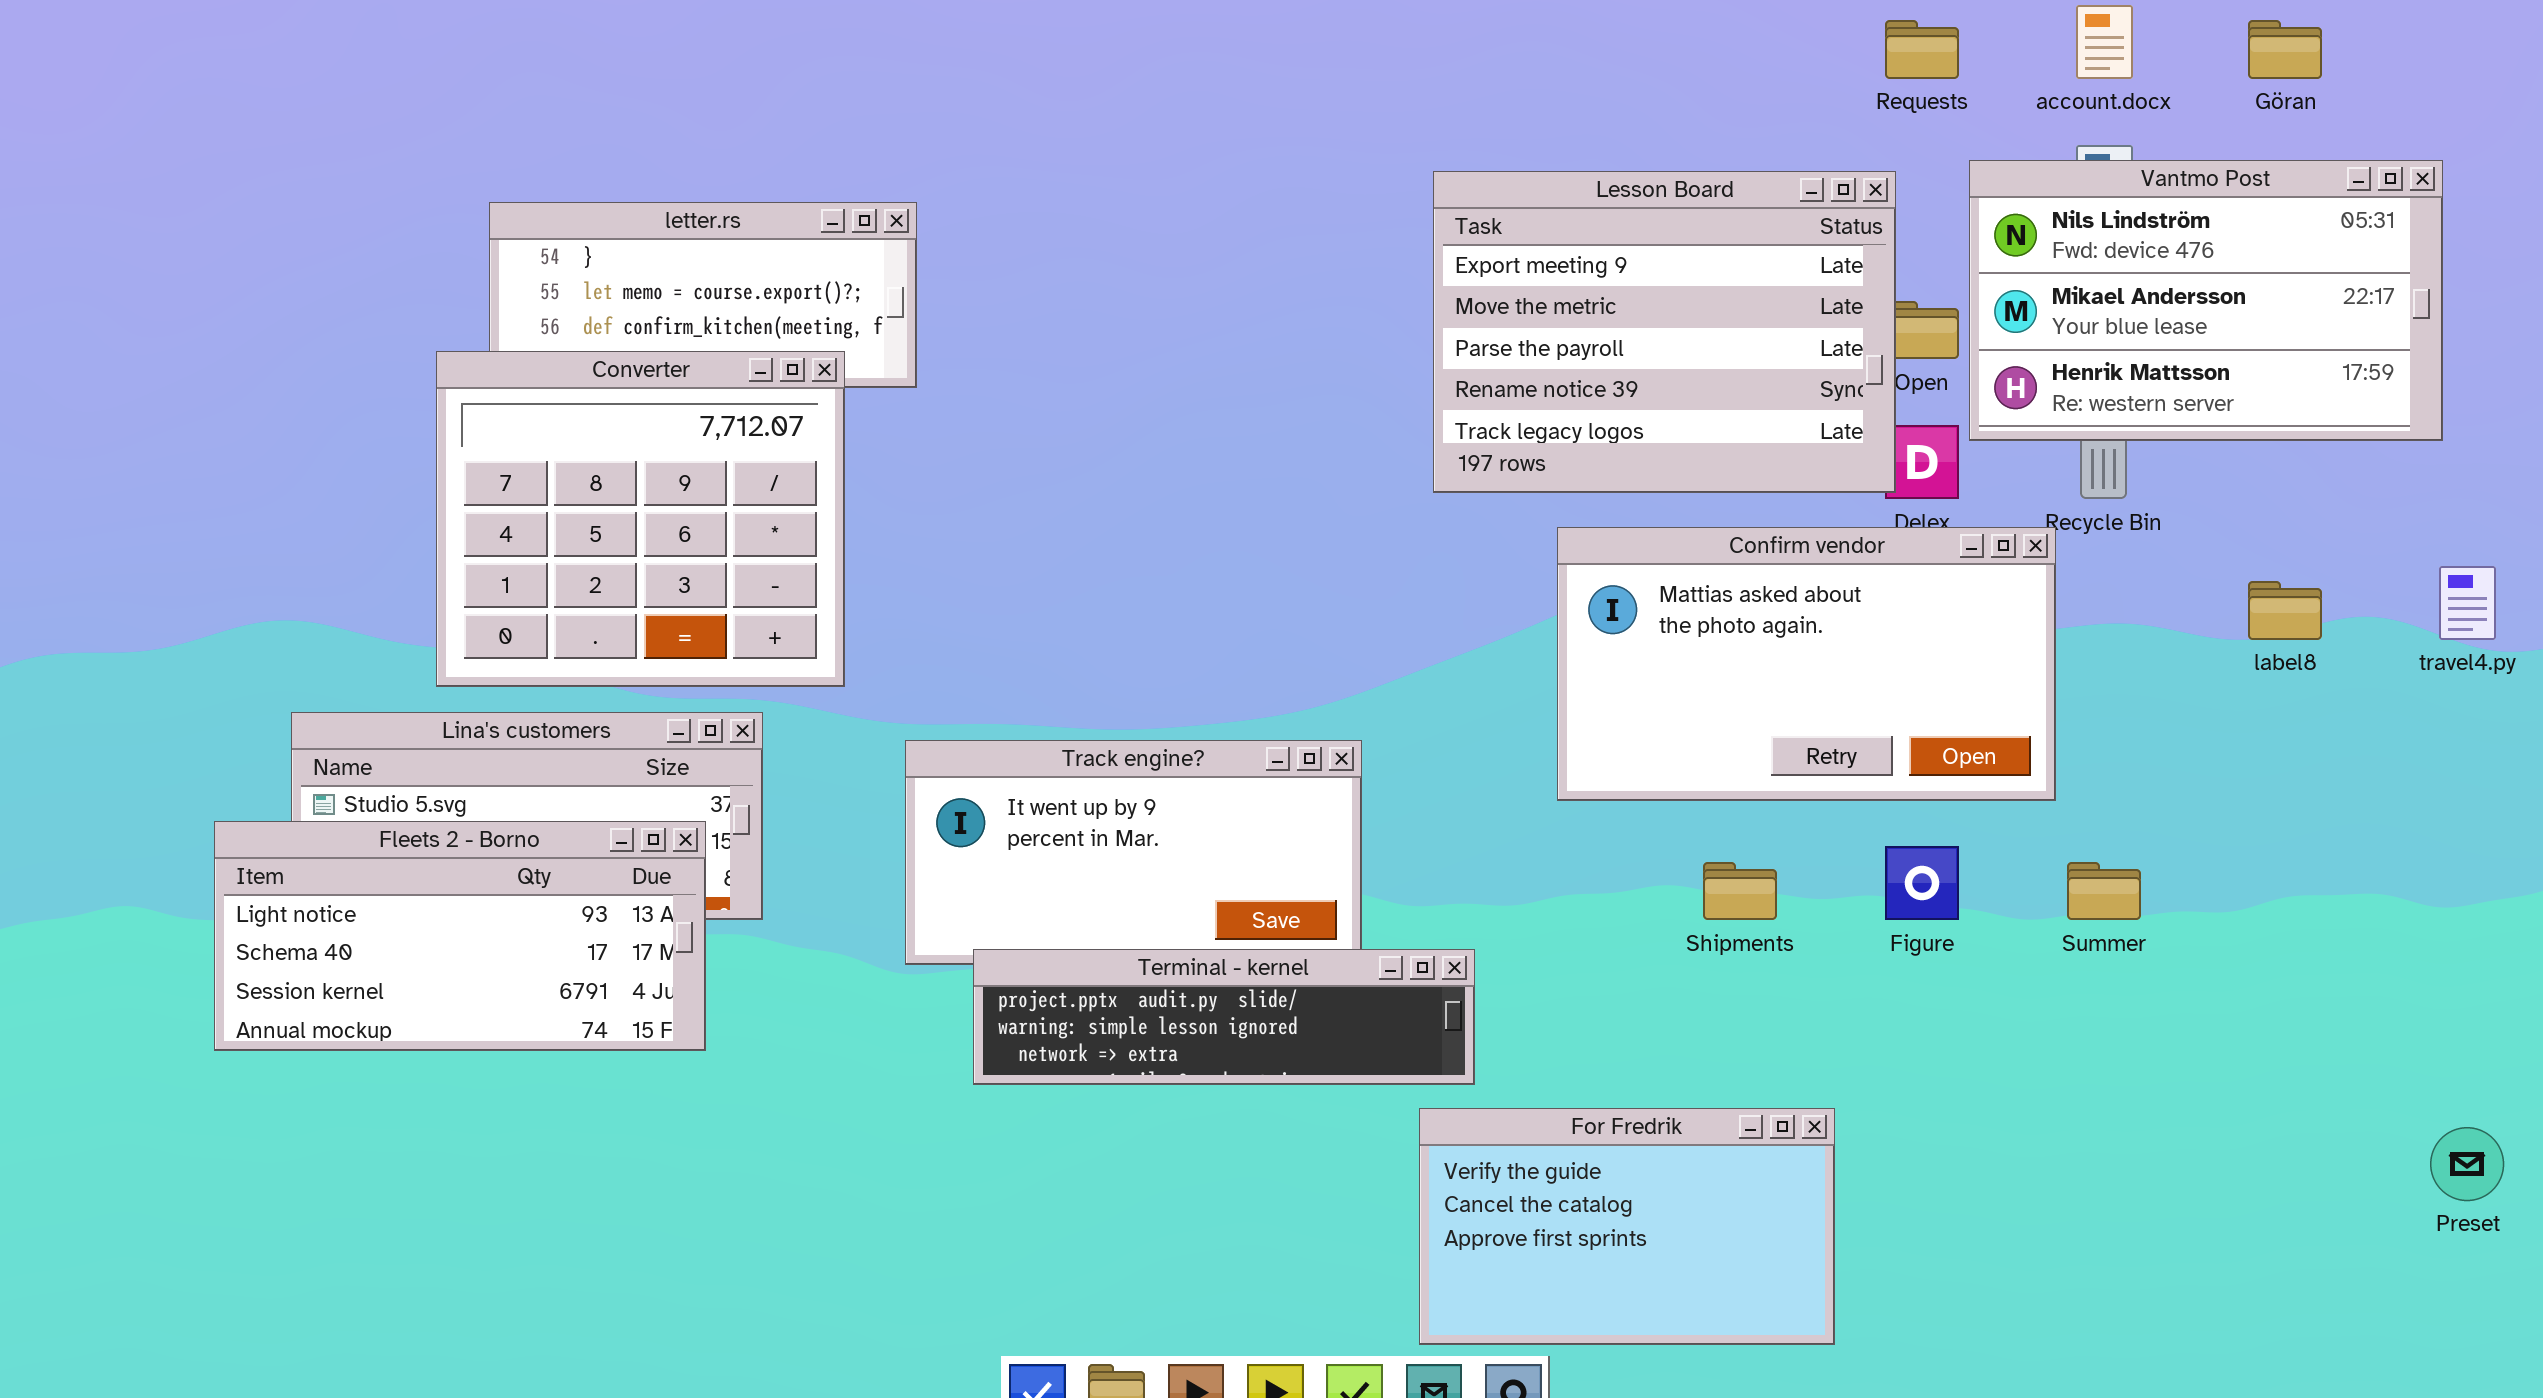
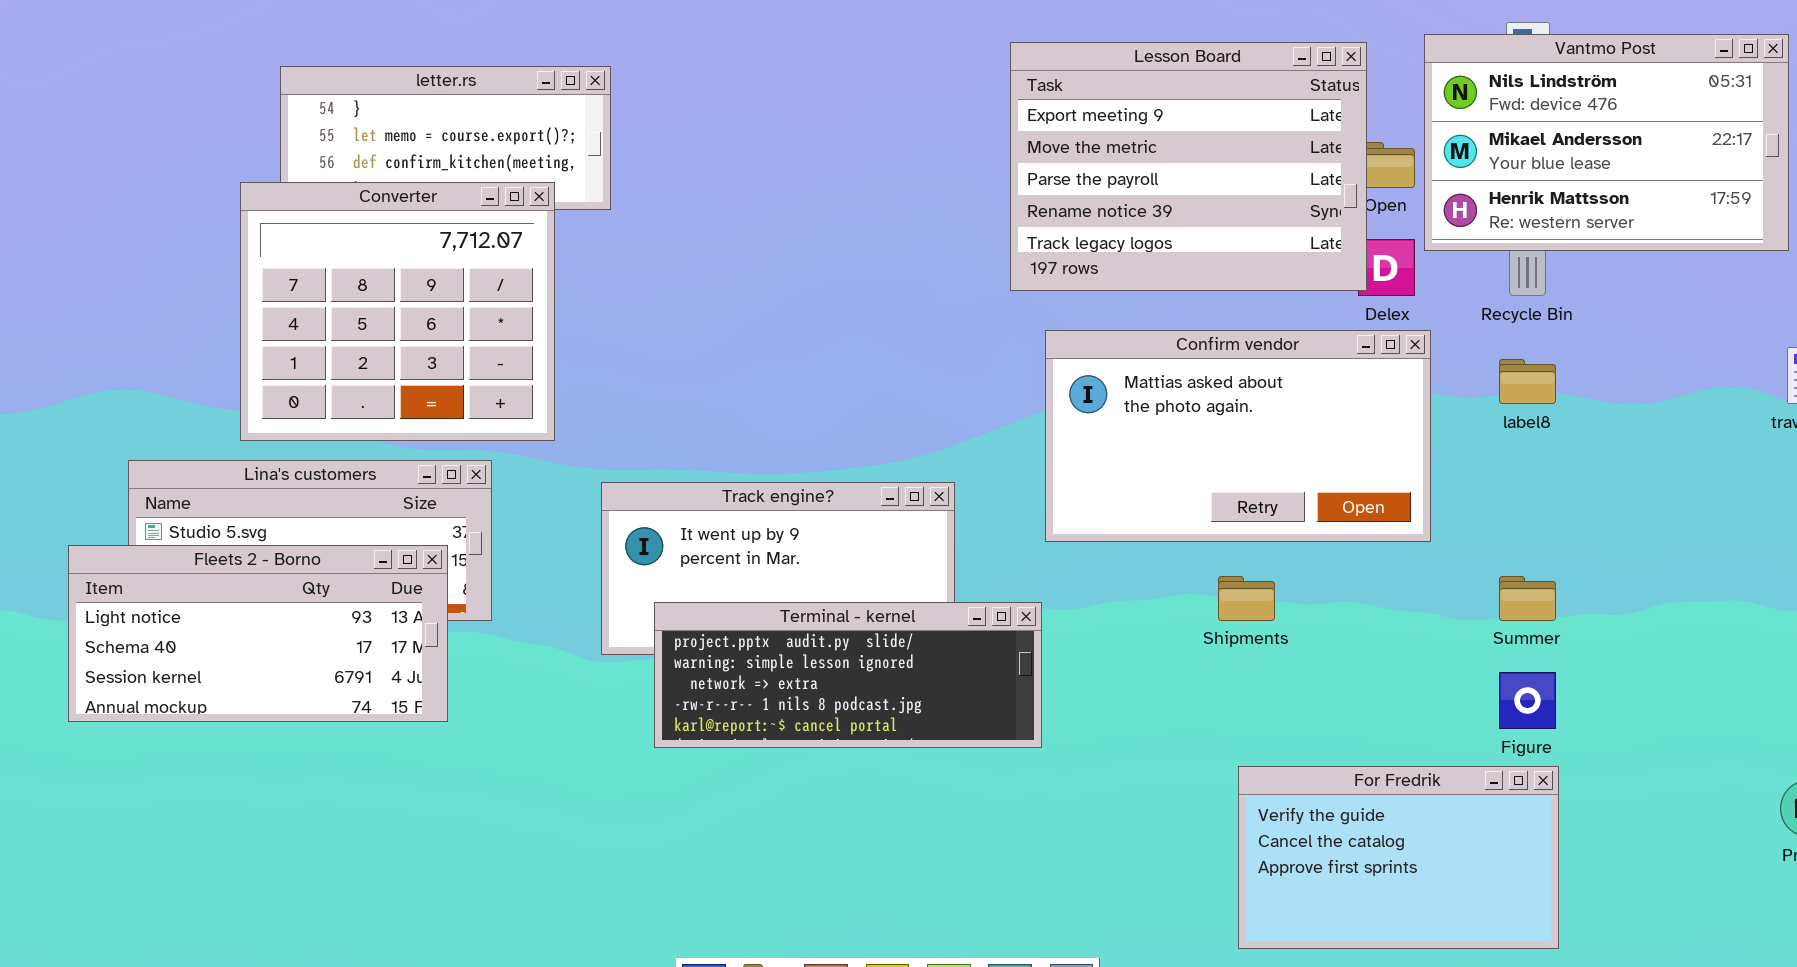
Confirm vendor: [1557,527,2056,801] -> [1045,330,1431,542], moved
label8: [2248,581,2322,640] -> [1499,359,1556,404], moved
Figure: [1885,846,1959,920] -> [1499,672,1556,729], moved
Terminal - kernel: [973,949,1475,1085] -> [654,602,1042,748], resized
For Fredrik: [1419,1108,1835,1345] -> [1238,766,1559,949], moved

